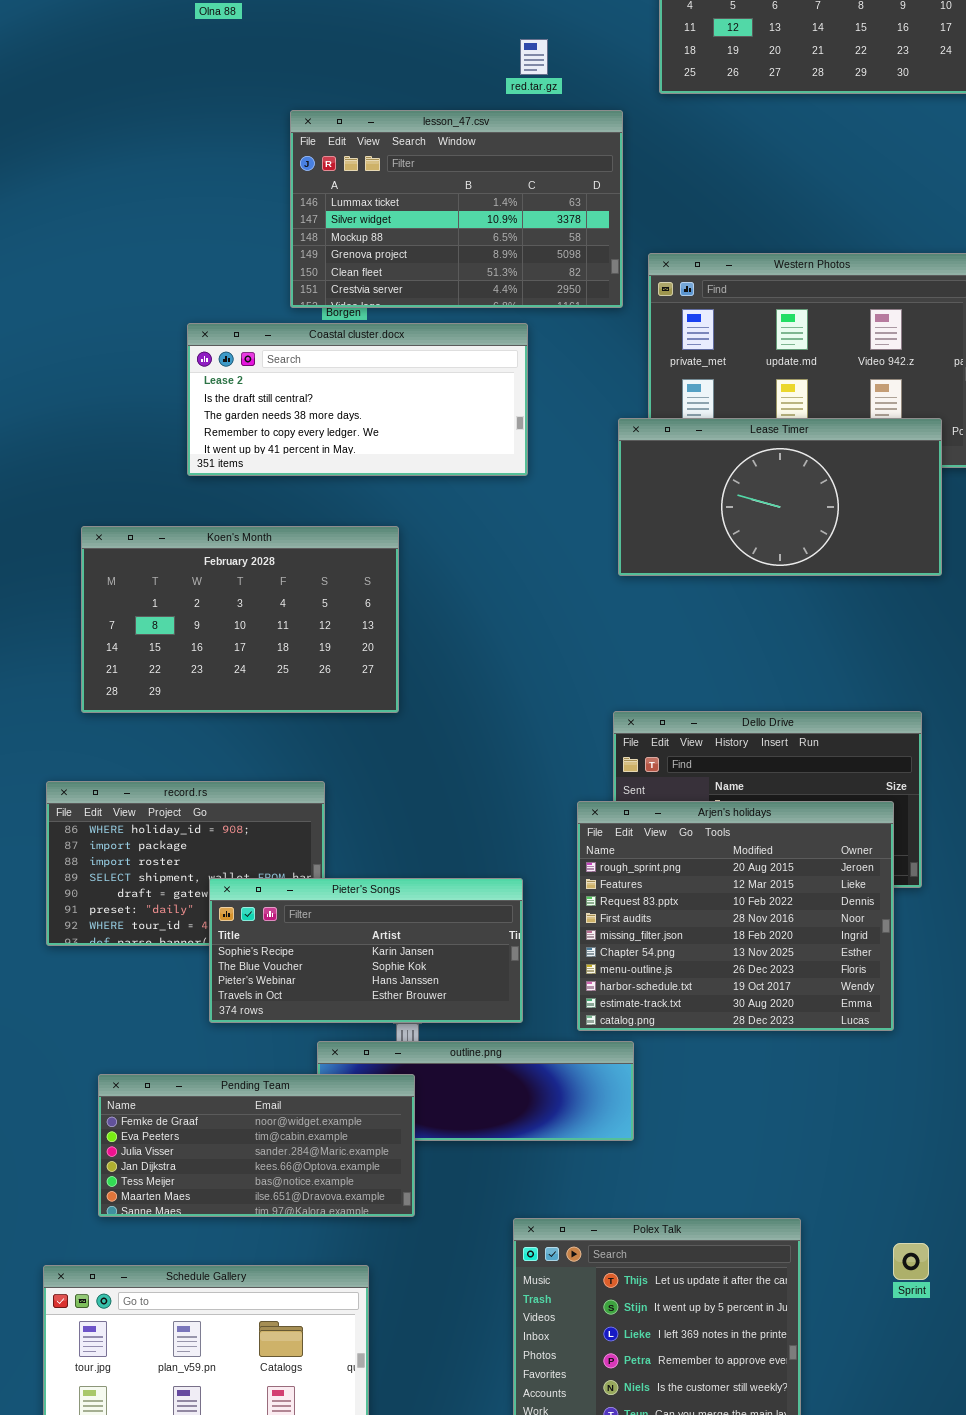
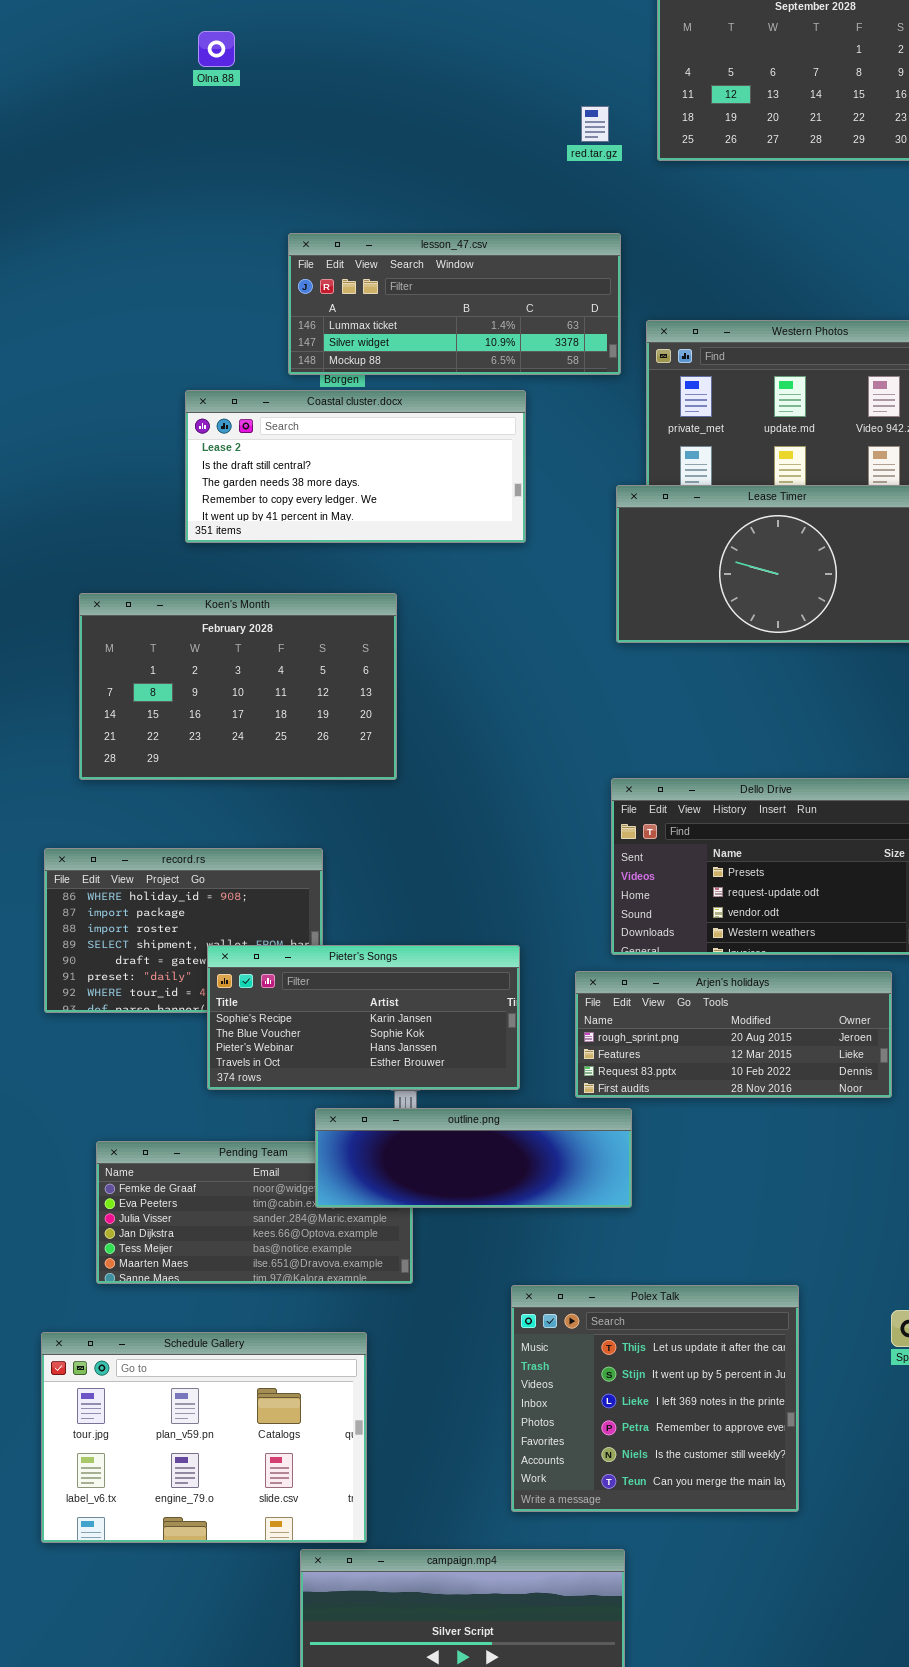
red.tar.gz: [520,39,548,75] -> [581,106,609,142], moved
lesson_47.csv: [290,110,623,308] -> [288,233,621,375], resized
Arjen's holidays: [577,801,894,1031] -> [575,971,892,1098], resized
outline.png: [317,1041,634,1141] -> [315,1108,632,1208], raised

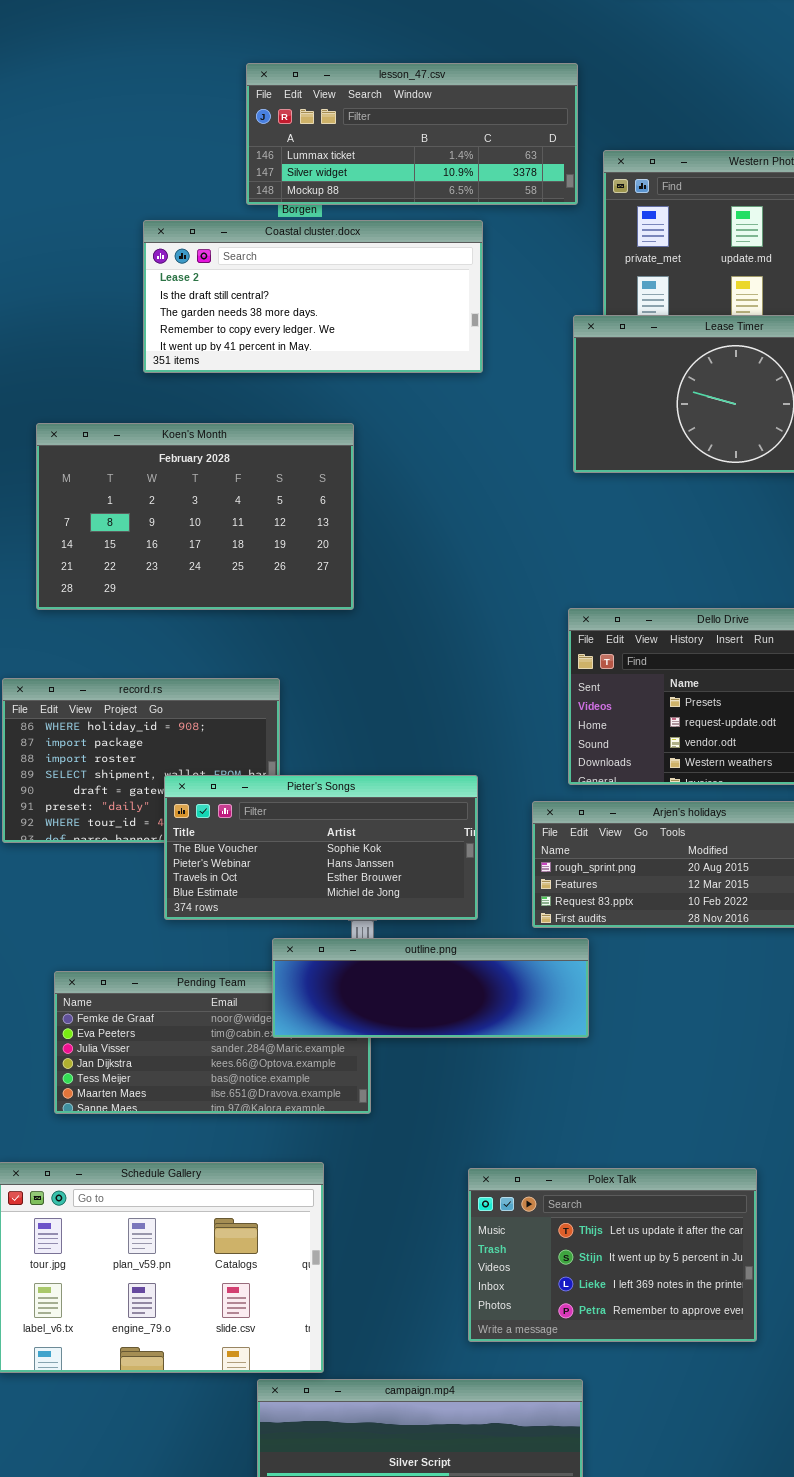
Pieter's Songs: [207,945,520,1090] -> [164,775,478,920], scrolled down 1 row
Polex Talk: [511,1285,799,1512] -> [468,1168,757,1342], resized

